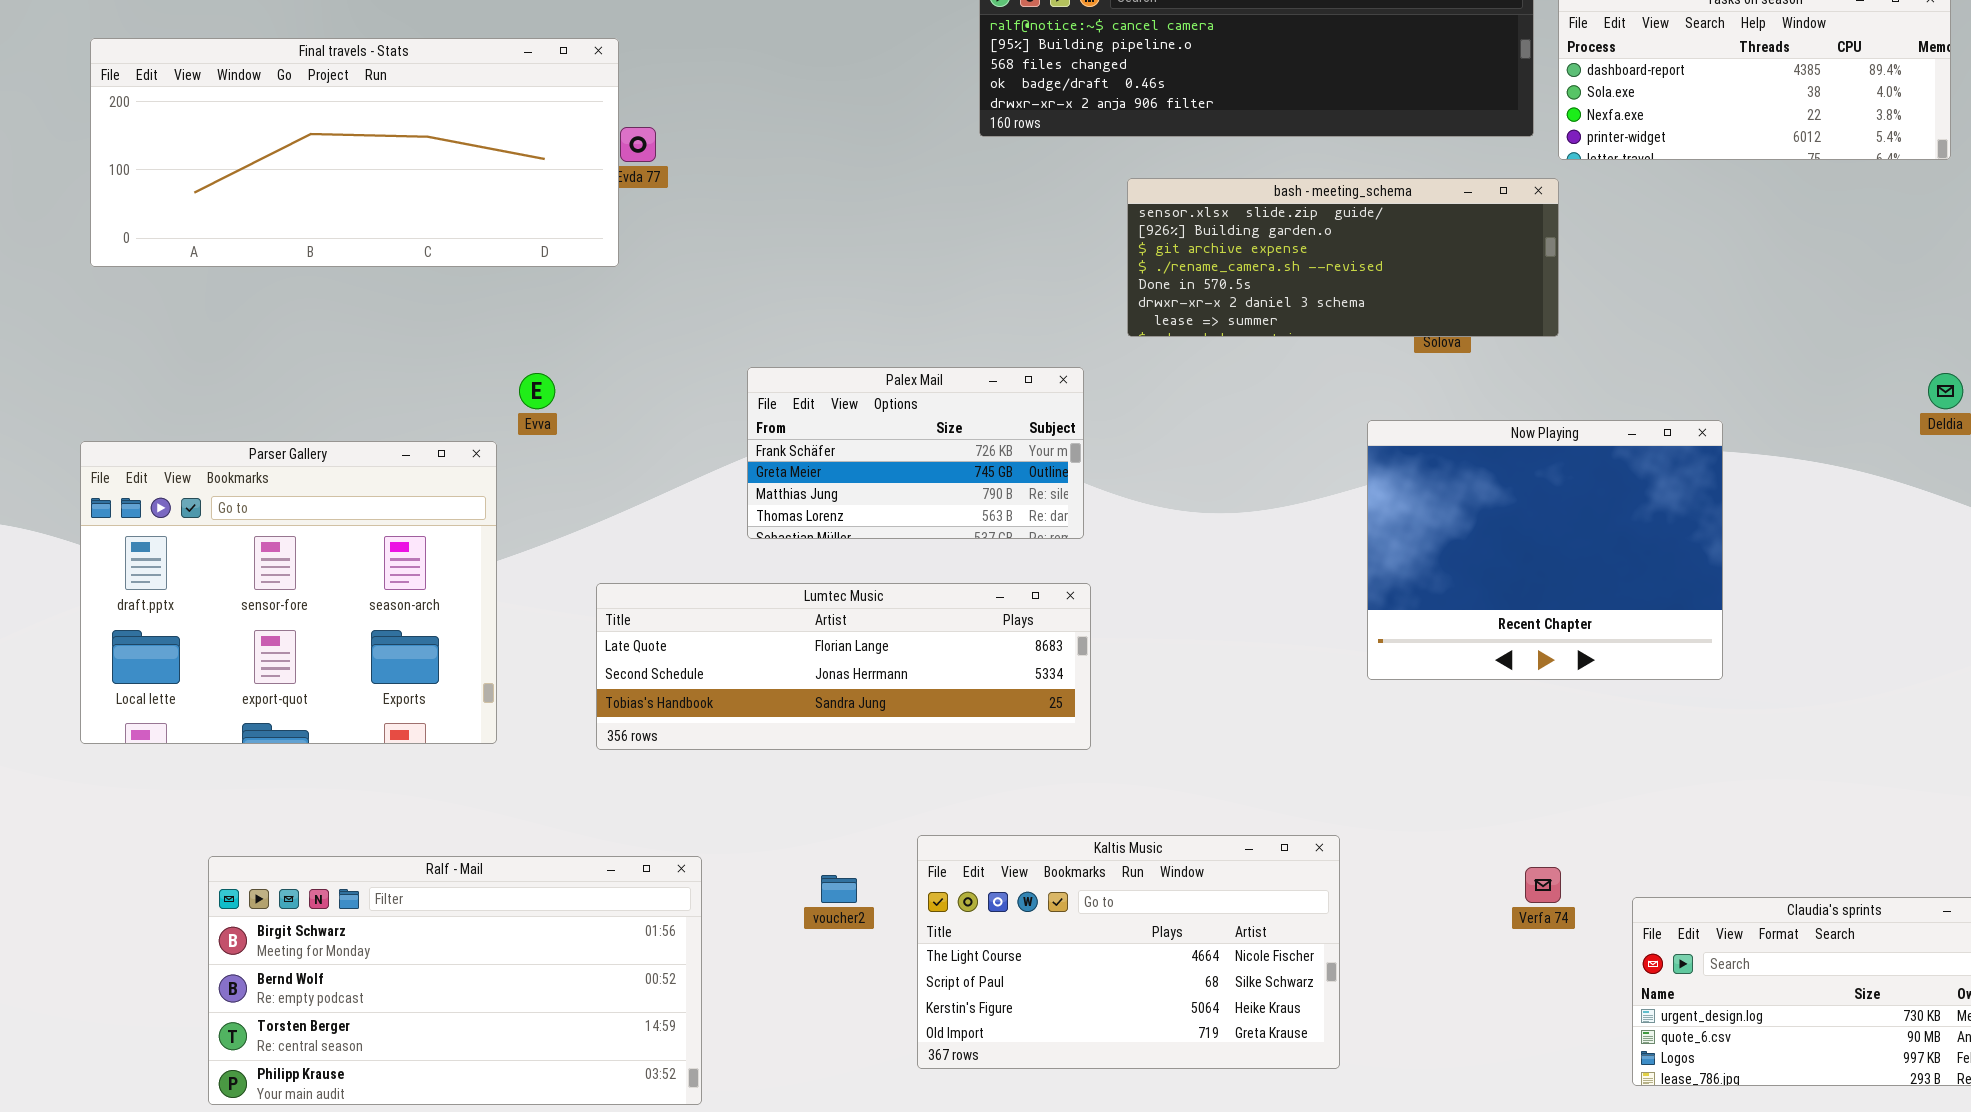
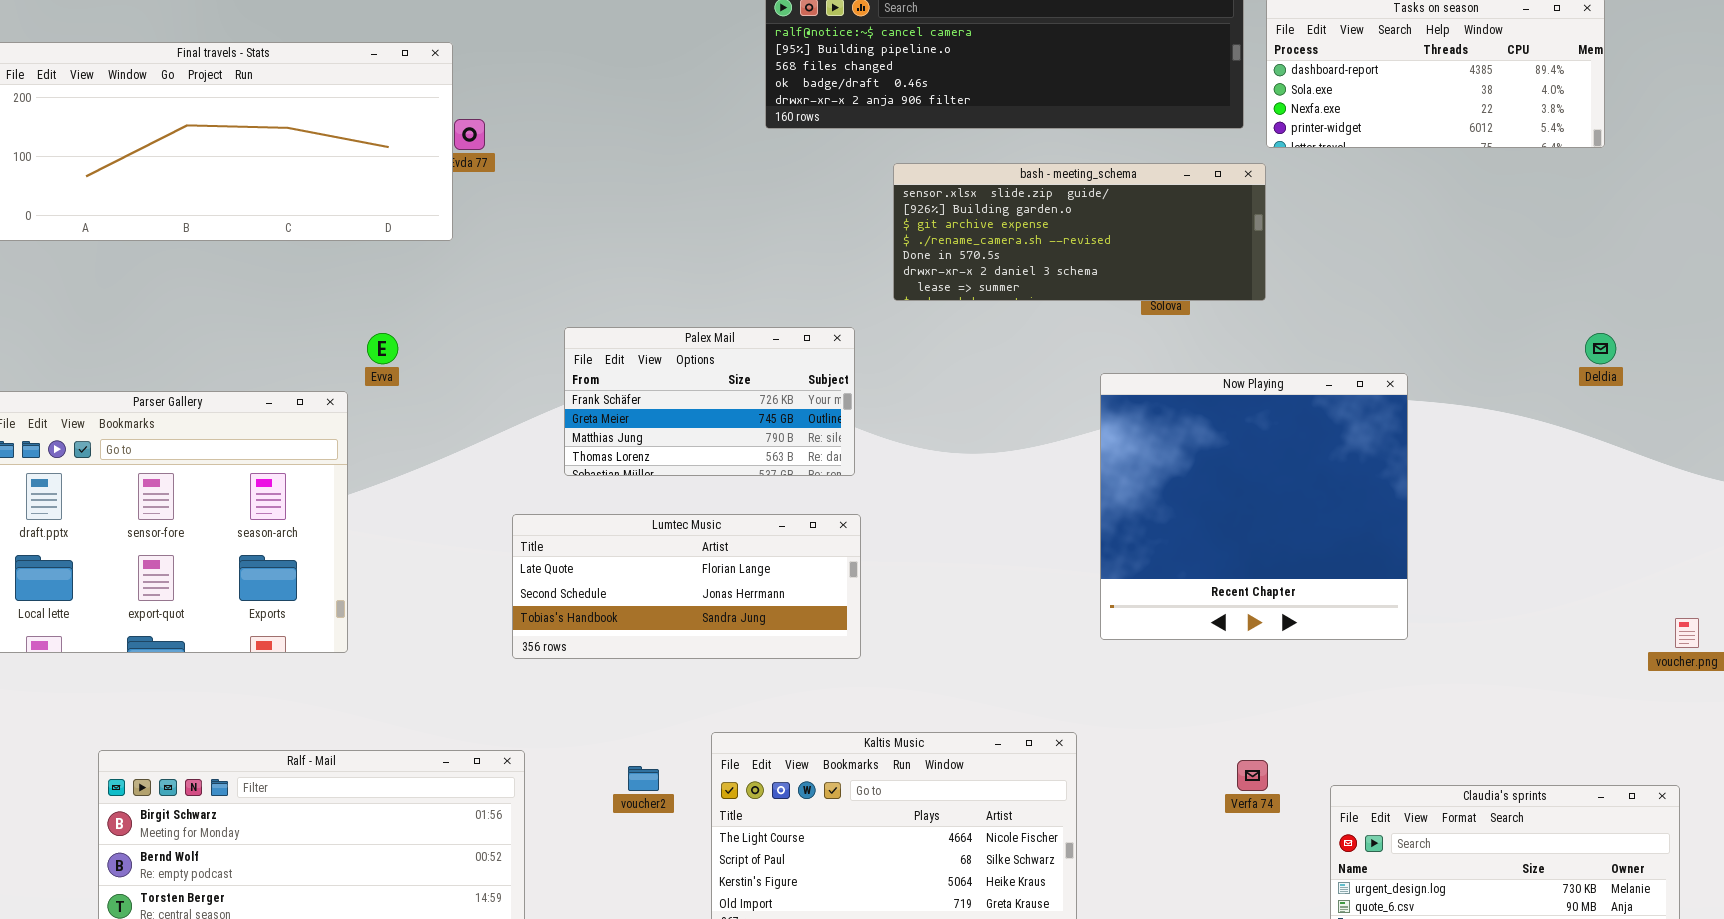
Now Playing: [1367,420,1723,680] -> [1100,373,1408,640], resized
Lumtec Music: [596,583,1091,750] -> [512,514,861,659], resized

